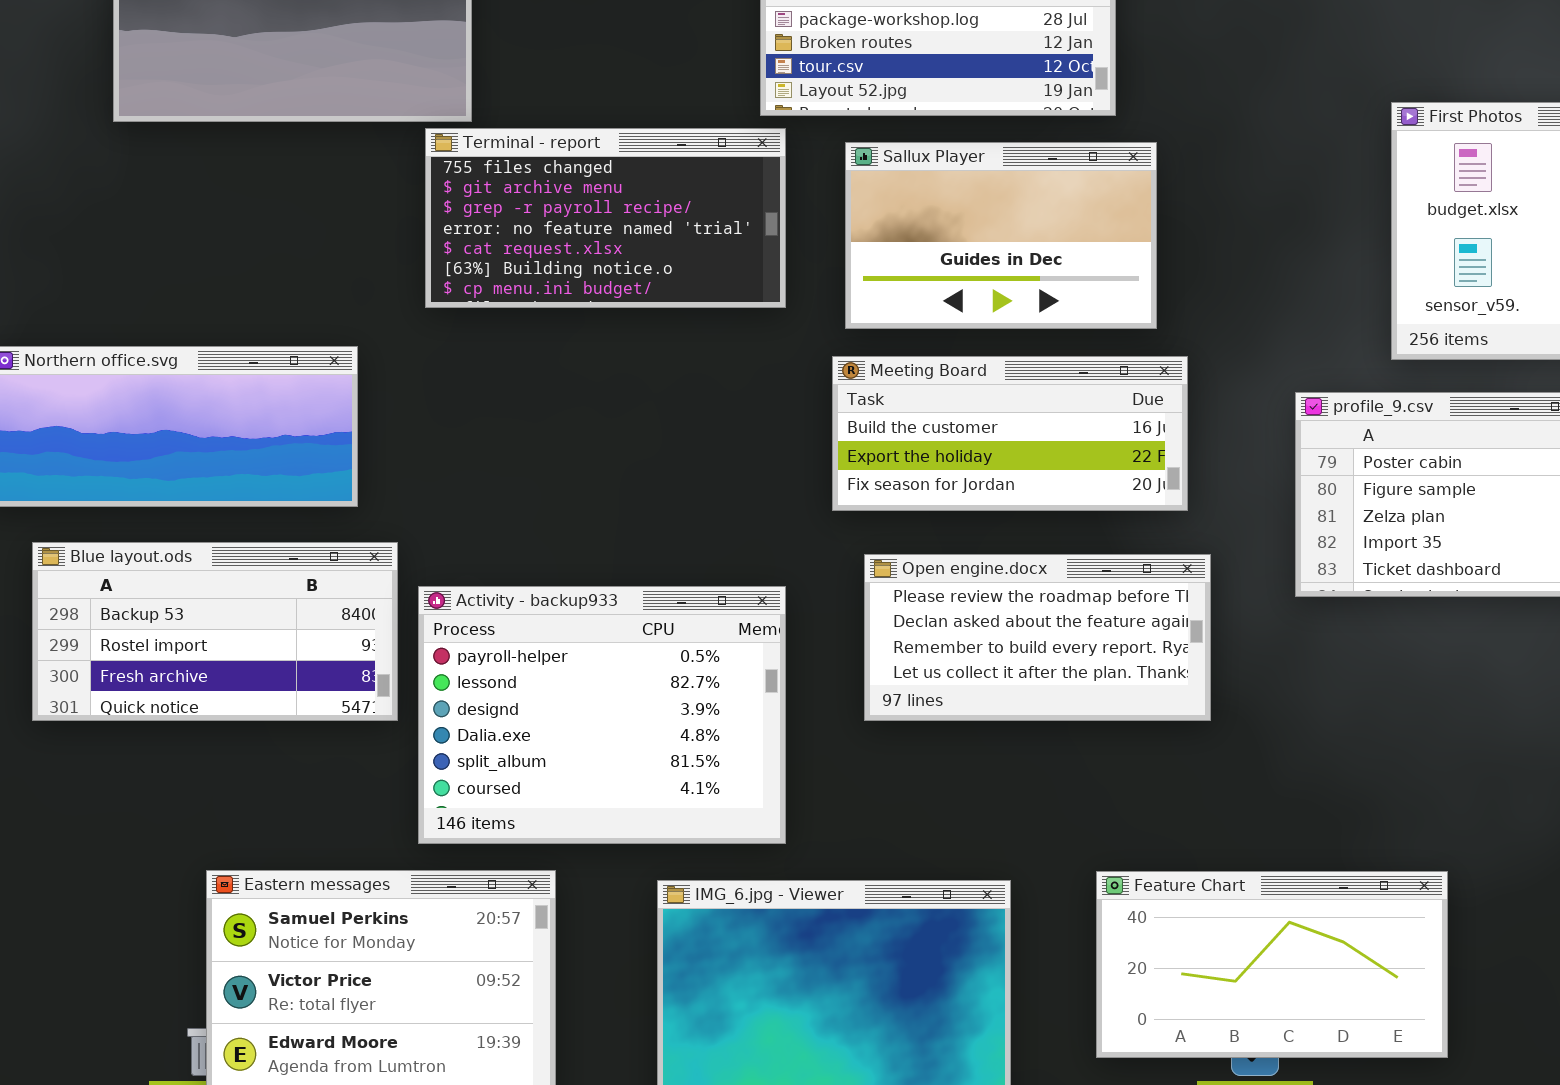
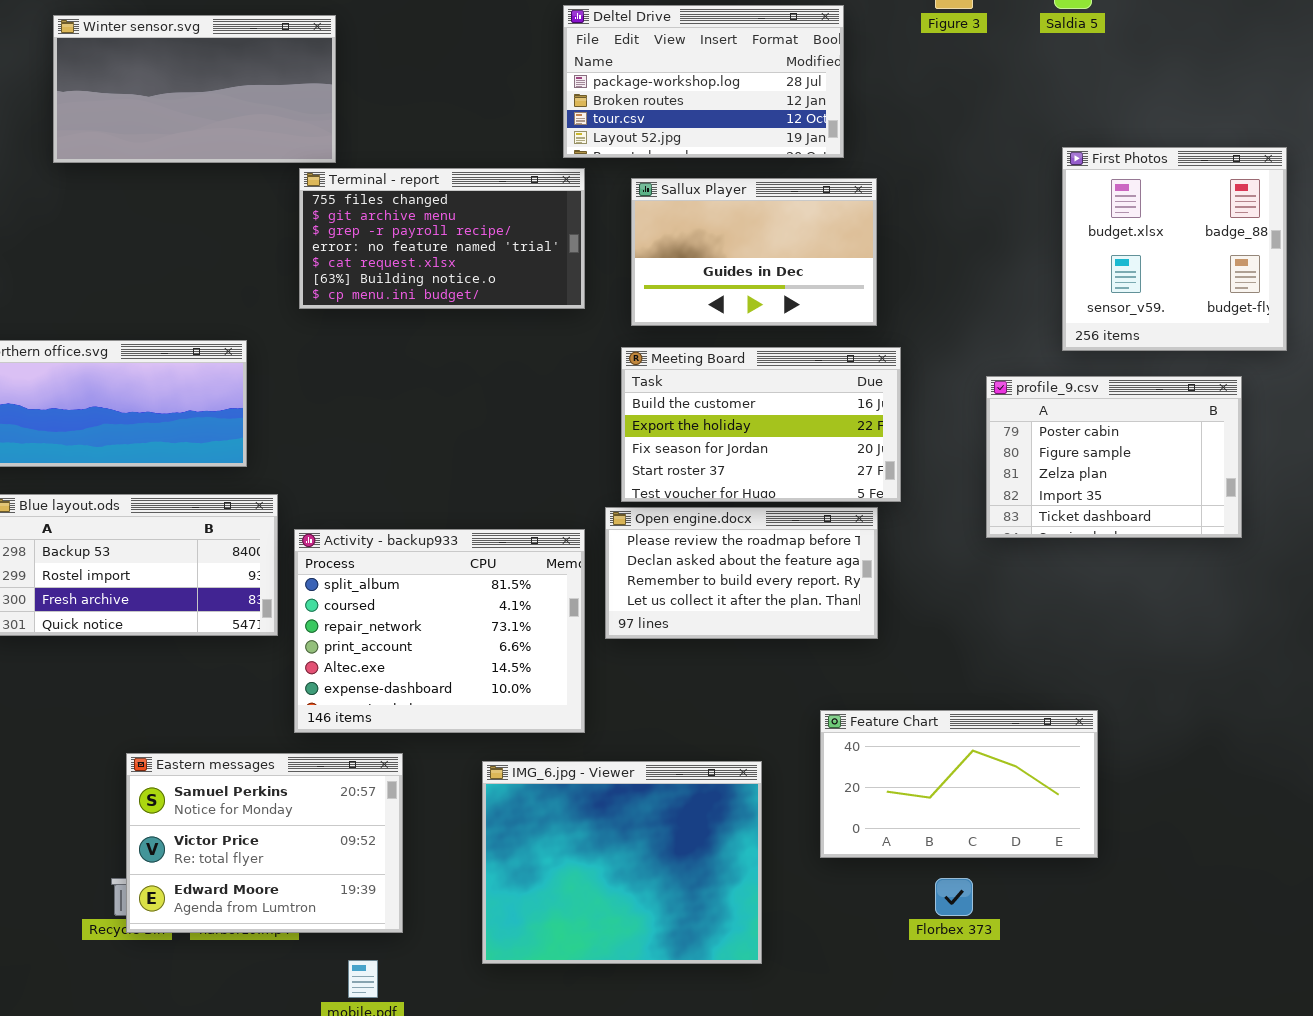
Meeting Board: [832,356,1188,511] -> [621,347,901,502], resized
Open engine.docx: [864,554,1211,721] -> [605,507,878,639], moved
Activity - backup933: [418,586,786,844] -> [294,529,585,733], scrolled down 4 rows
Feature Chart: [1096,871,1448,1058] -> [820,710,1098,858], moved

